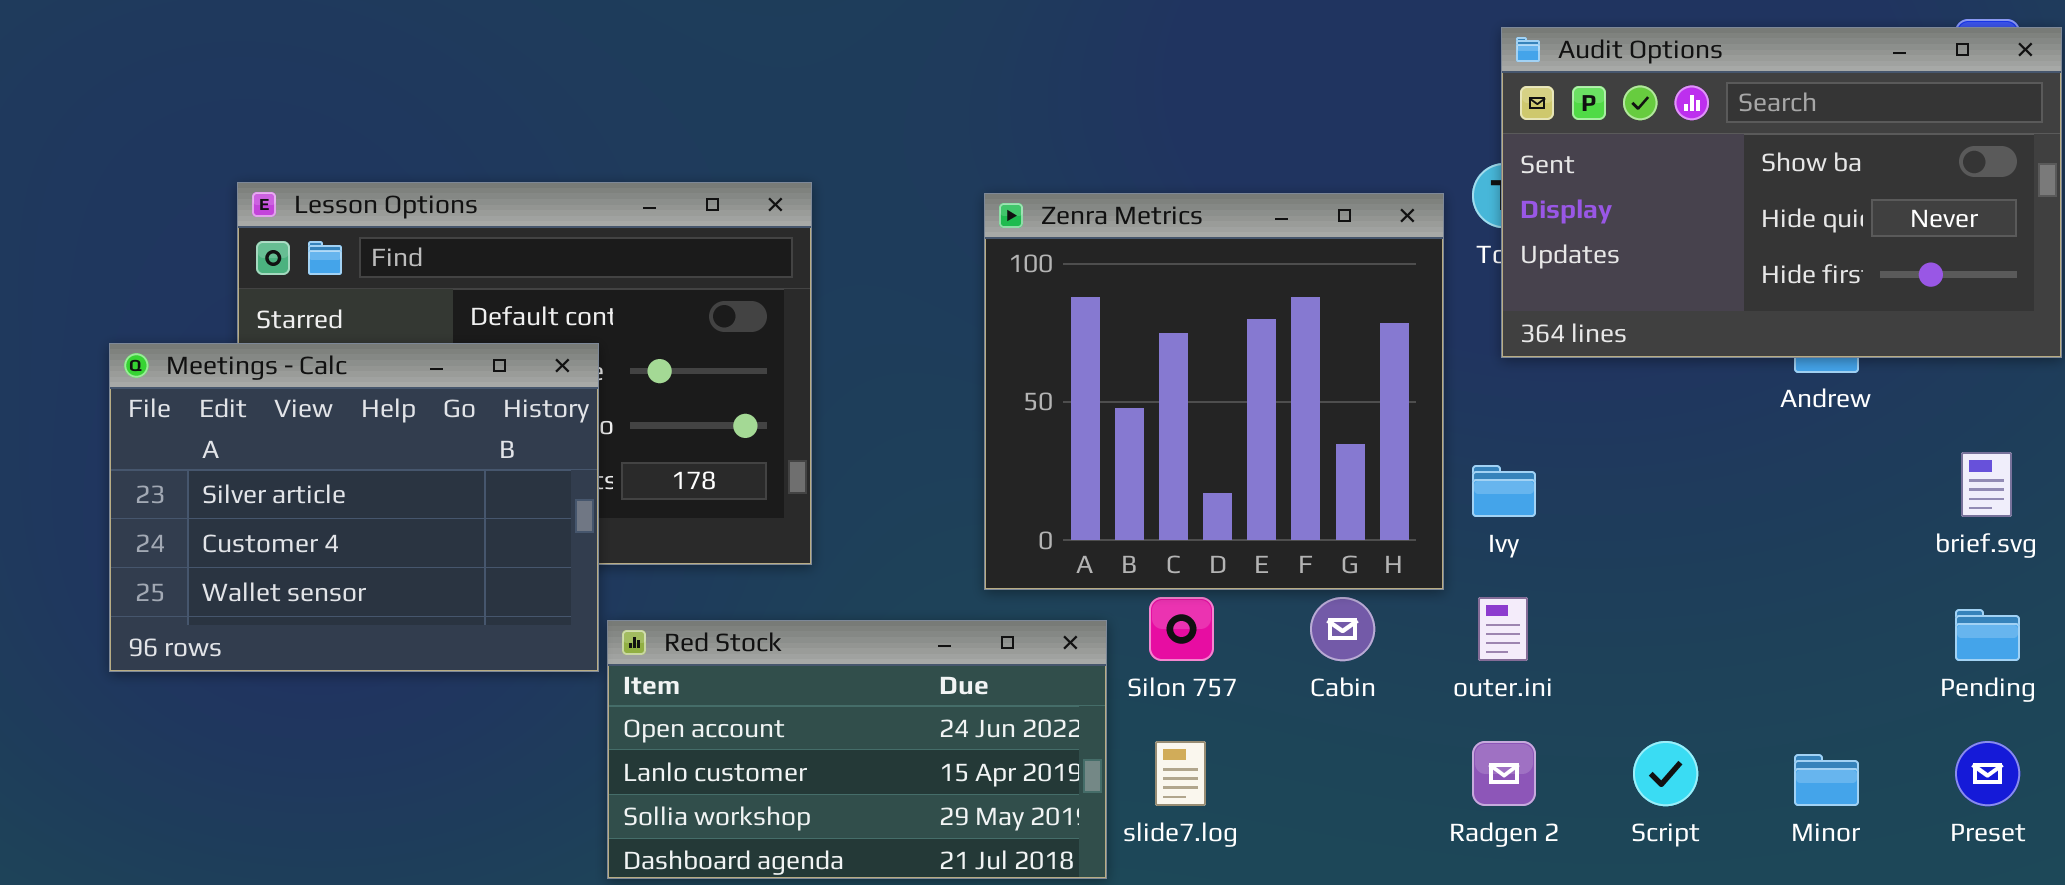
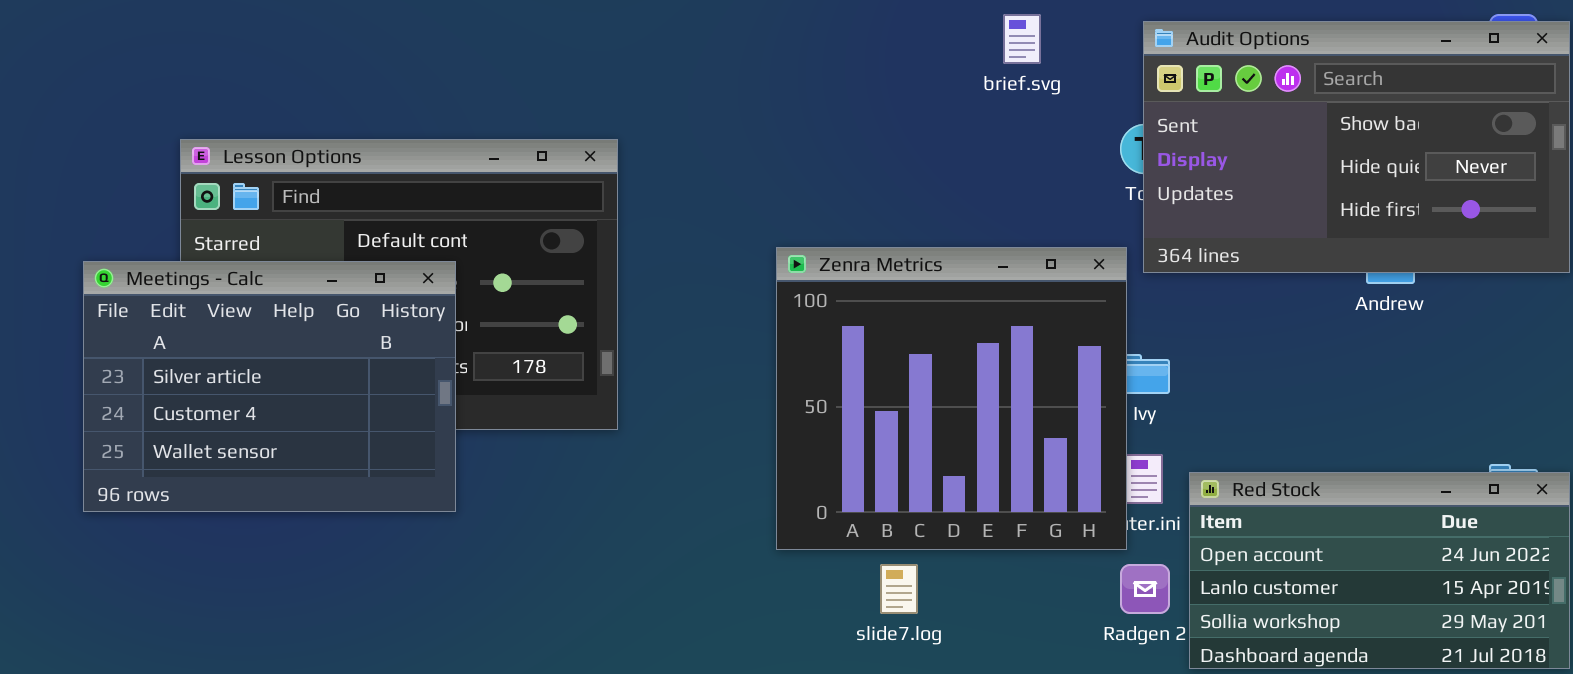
Zenra Metrics: [984,193,1444,590] -> [776,247,1127,550], moved
brief.svg: [1961,452,2012,517] -> [1003,14,1041,64], moved
Red Stock: [607,620,1107,879] -> [1189,472,1570,669], moved

